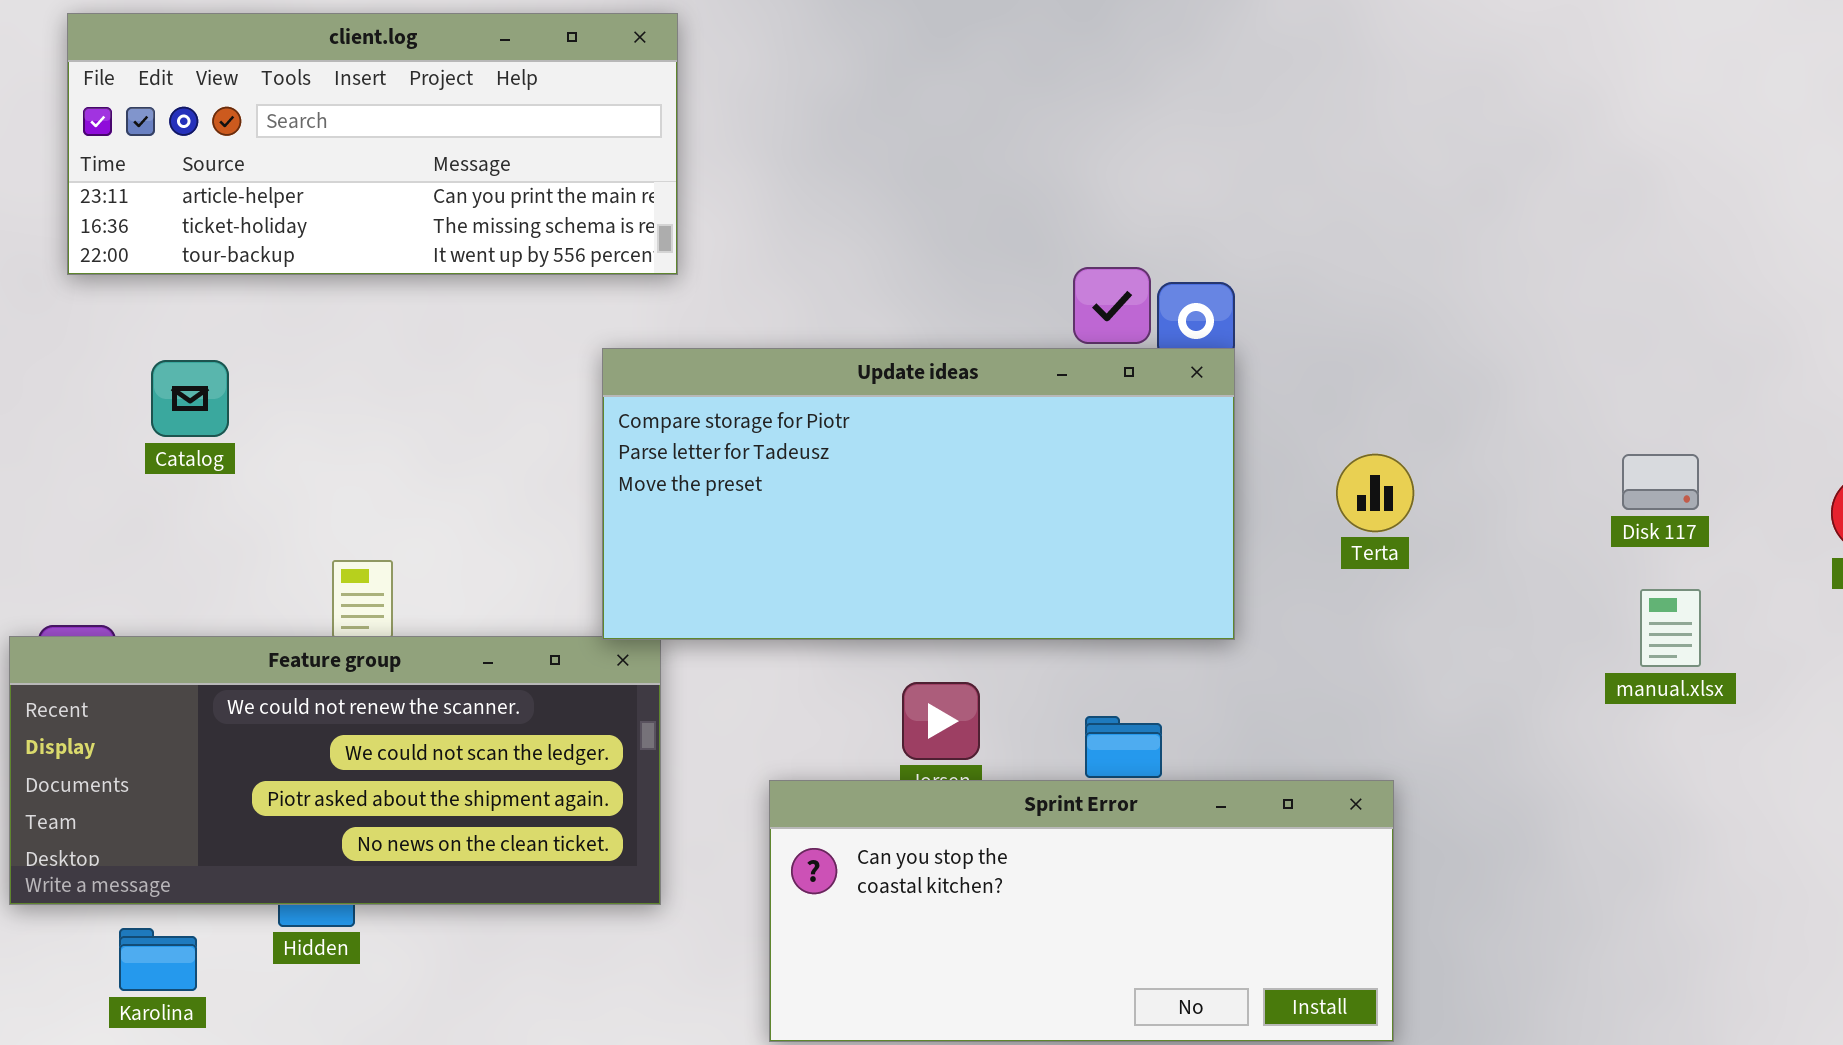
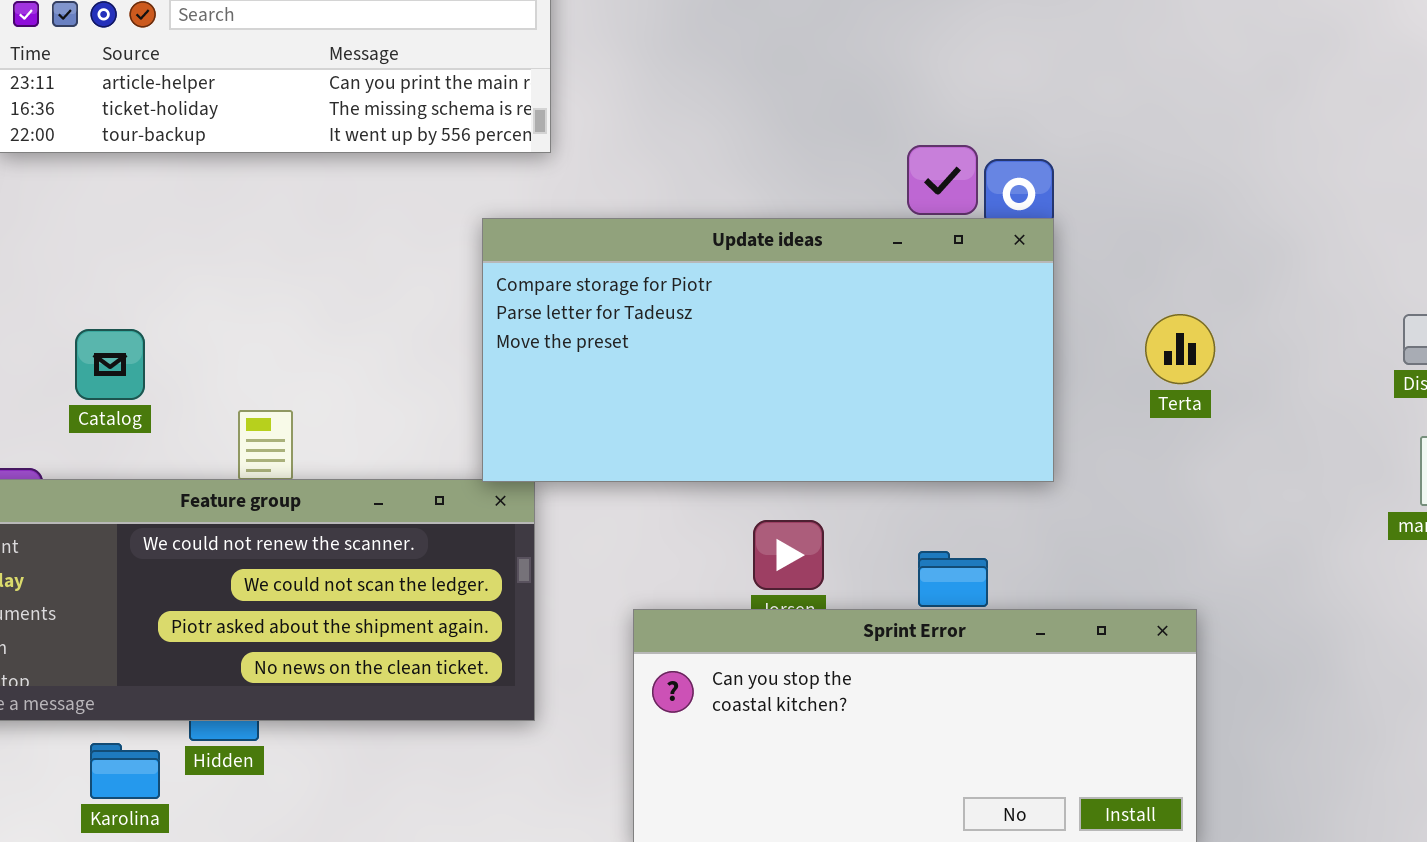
Catalog: [151,360,229,437] -> [75,329,145,400], moved
Karolina: [119,928,197,991] -> [90,743,160,799], moved

